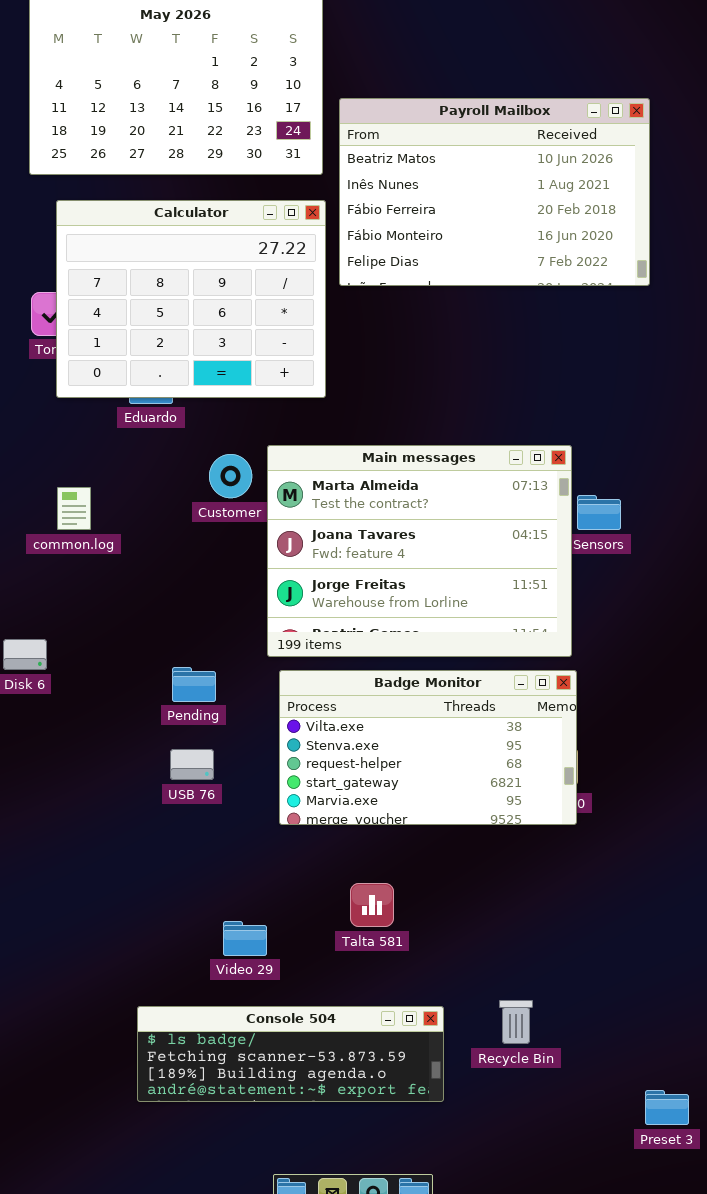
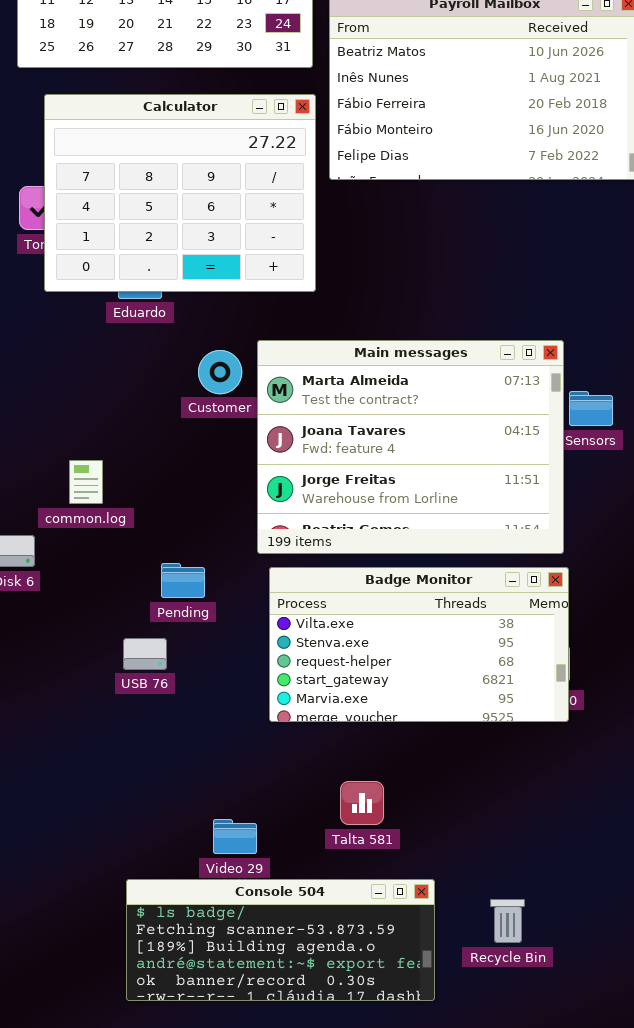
common.log: [57,487,91,530] -> [69,460,103,504], moved
USB 76: [170,749,214,780] -> [123,638,167,670], moved
Console 504: [137,1006,444,1102] -> [126,879,435,1001], resized

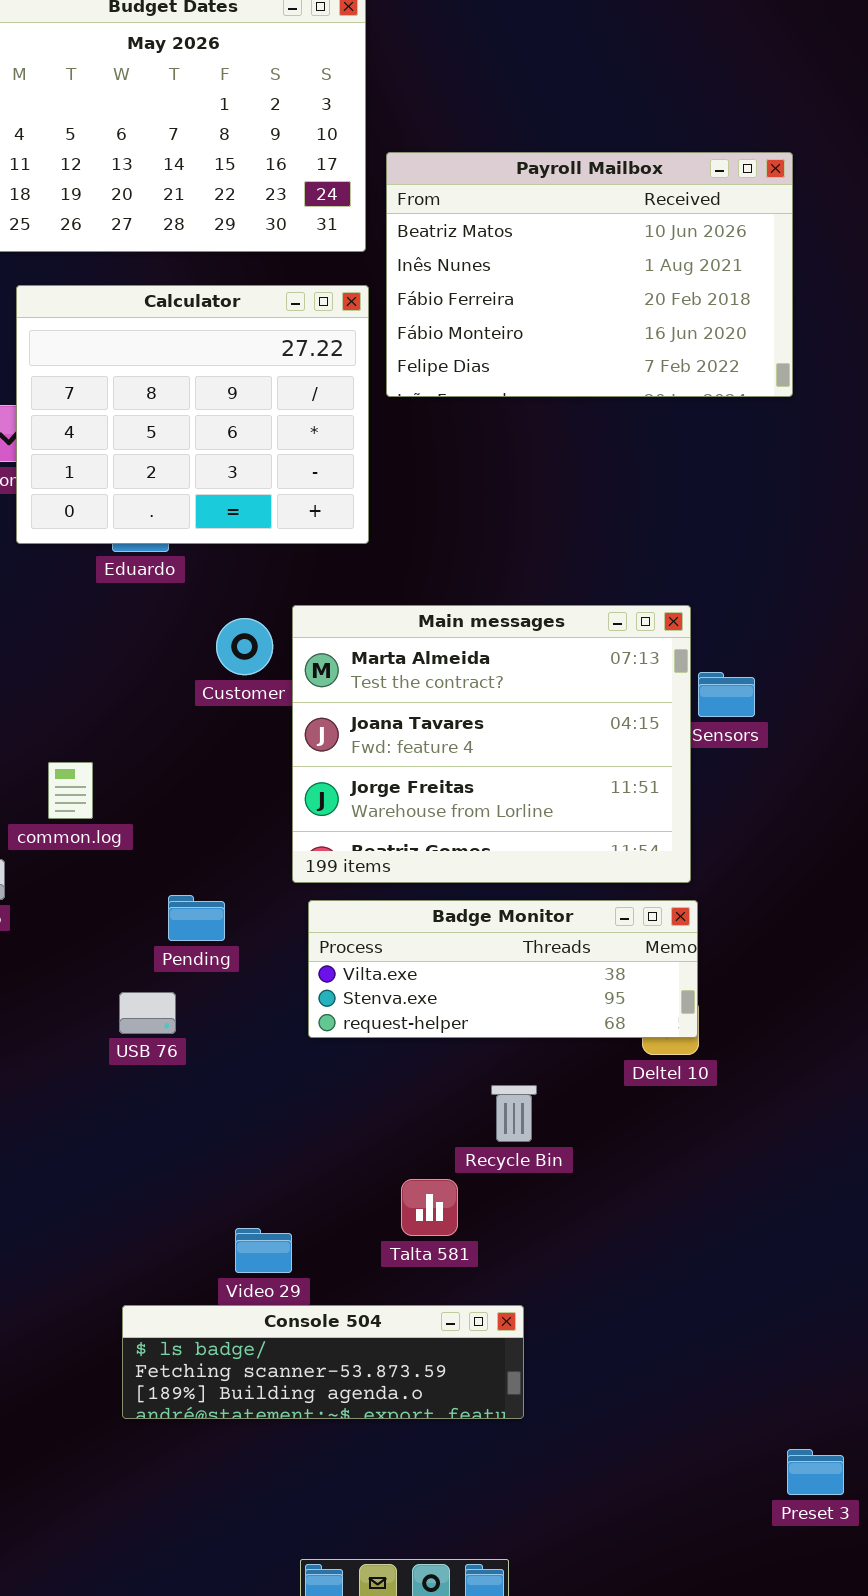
Badge Monitor: [269,567,569,722] -> [308,900,698,1038], resized
Console 504: [126,879,435,1001] -> [122,1305,524,1419], resized
Recycle Bin: [490,899,525,943] -> [491,1085,537,1142], moved

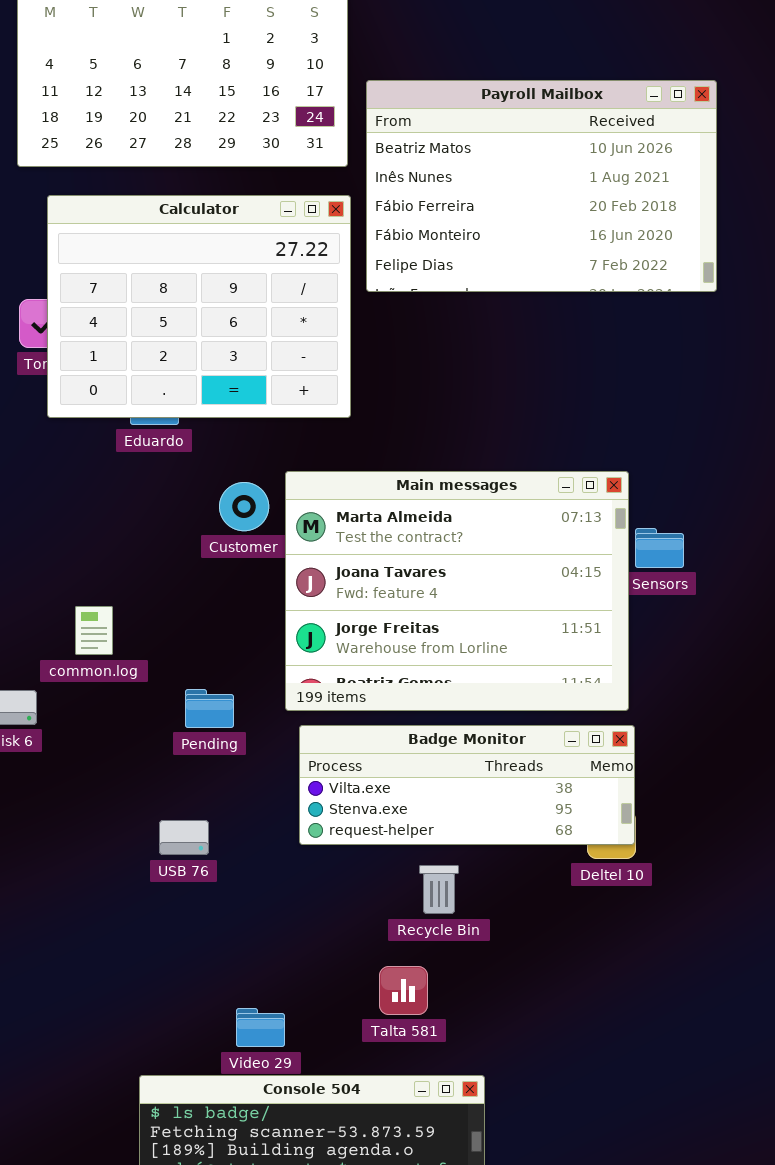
Pending: [168,895,225,941] -> [185,689,234,728], moved
USB 76: [119,992,176,1034] -> [159,820,209,855], moved
Recycle Bin: [491,1085,537,1142] -> [419,865,459,914], moved

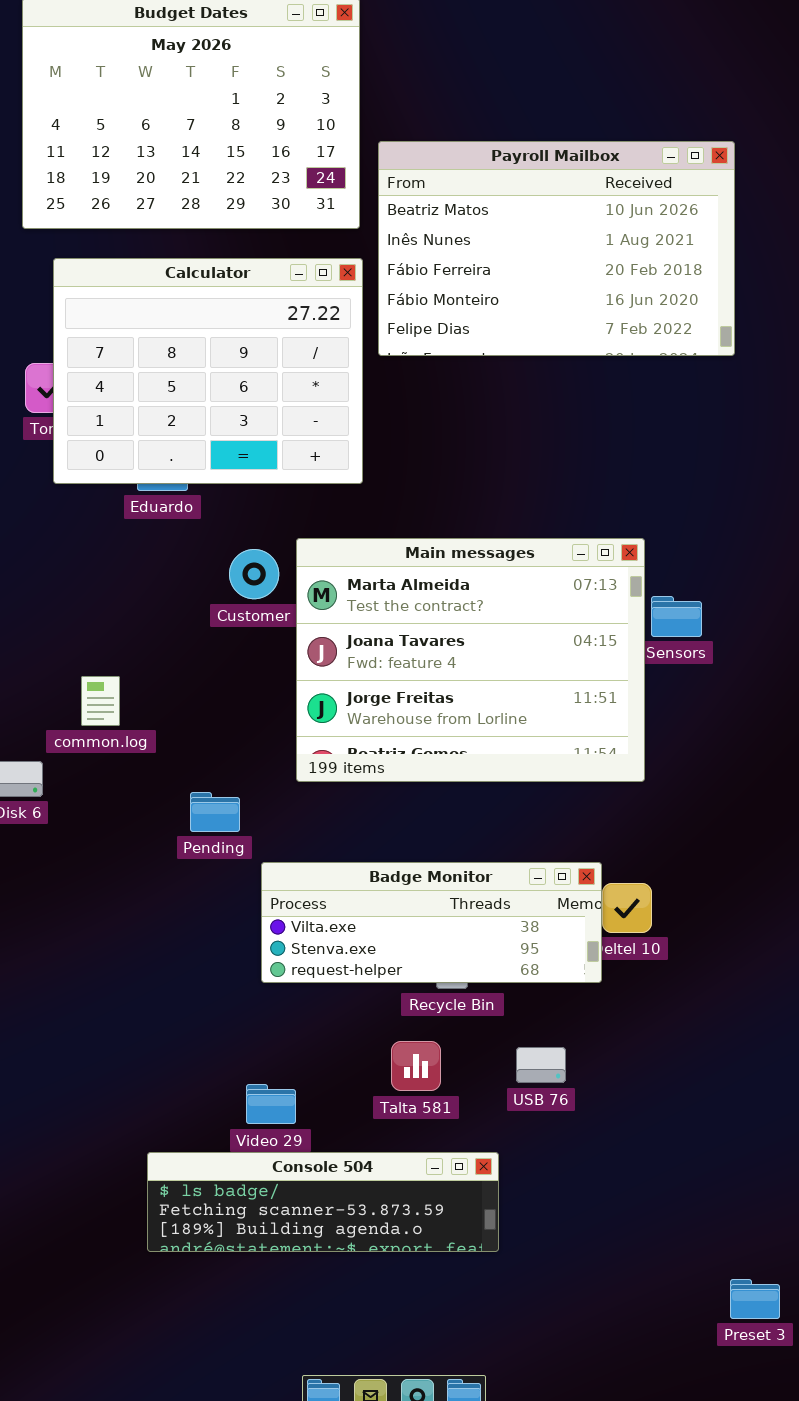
Pending: [185,689,234,728] -> [190,792,240,832], moved
Badge Monitor: [299,725,635,845] -> [261,862,602,983], moved
USB 76: [159,820,209,855] -> [516,1047,566,1083], moved

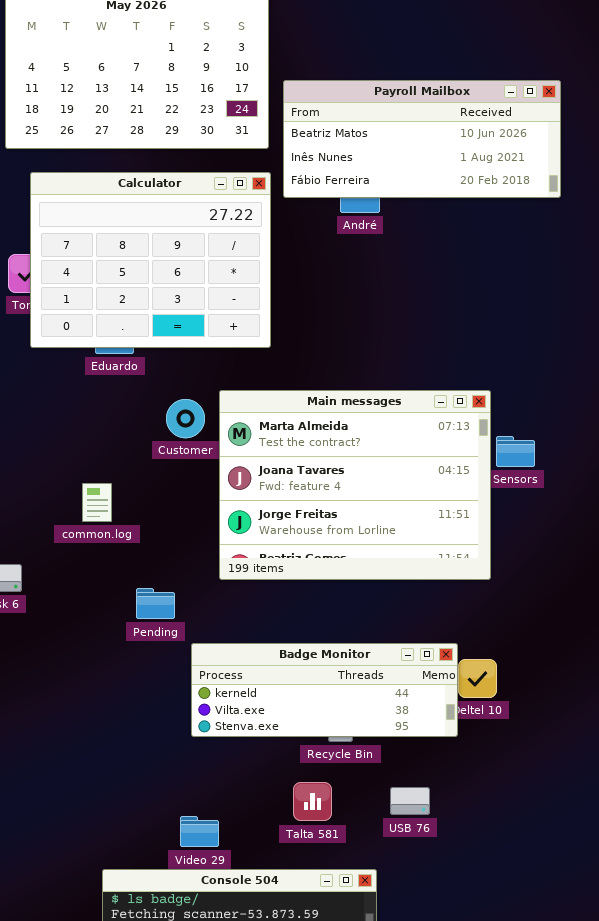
Payroll Mailbox: [378,141,735,356] -> [283,80,561,198], resized
common.log: [81,676,120,726] -> [82,483,112,522], moved
Badge Monitor: [261,862,602,983] -> [191,643,458,737], scrolled up 1 row

